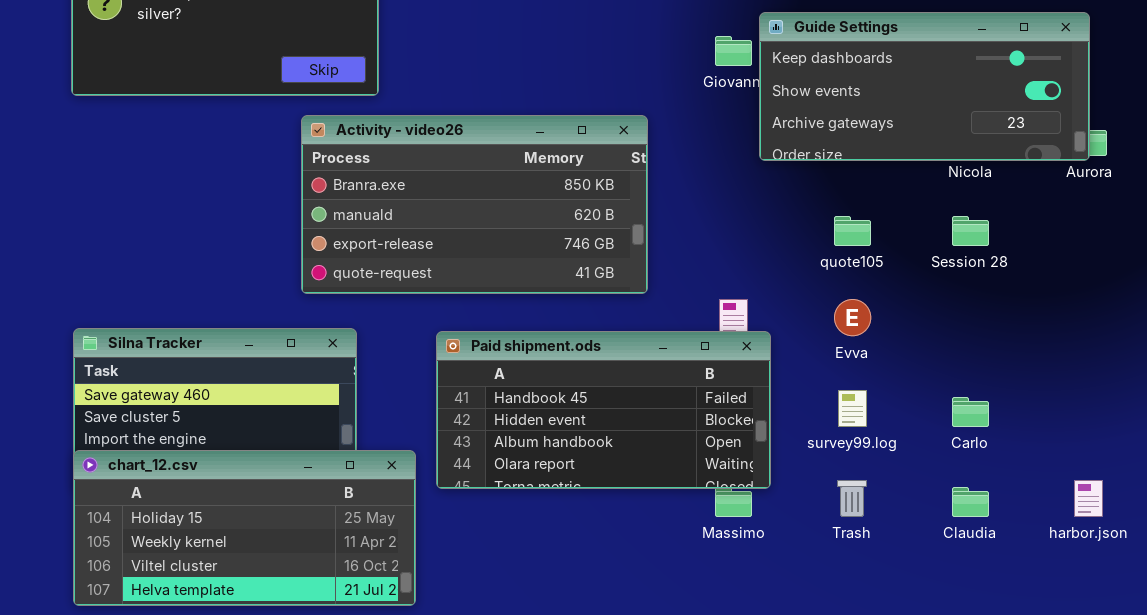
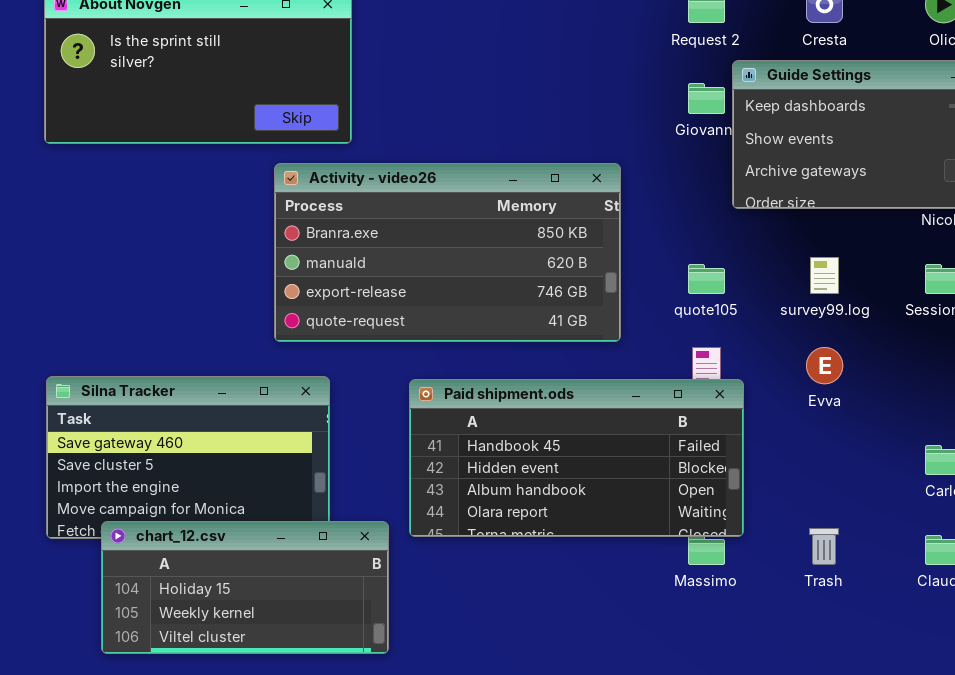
quote105: [834,216,871,246] -> [688,264,725,294], moved
survey99.log: [838,390,867,427] -> [810,257,839,294], moved
chart_12.csv: [73,450,416,606] -> [101,521,389,654], resized

